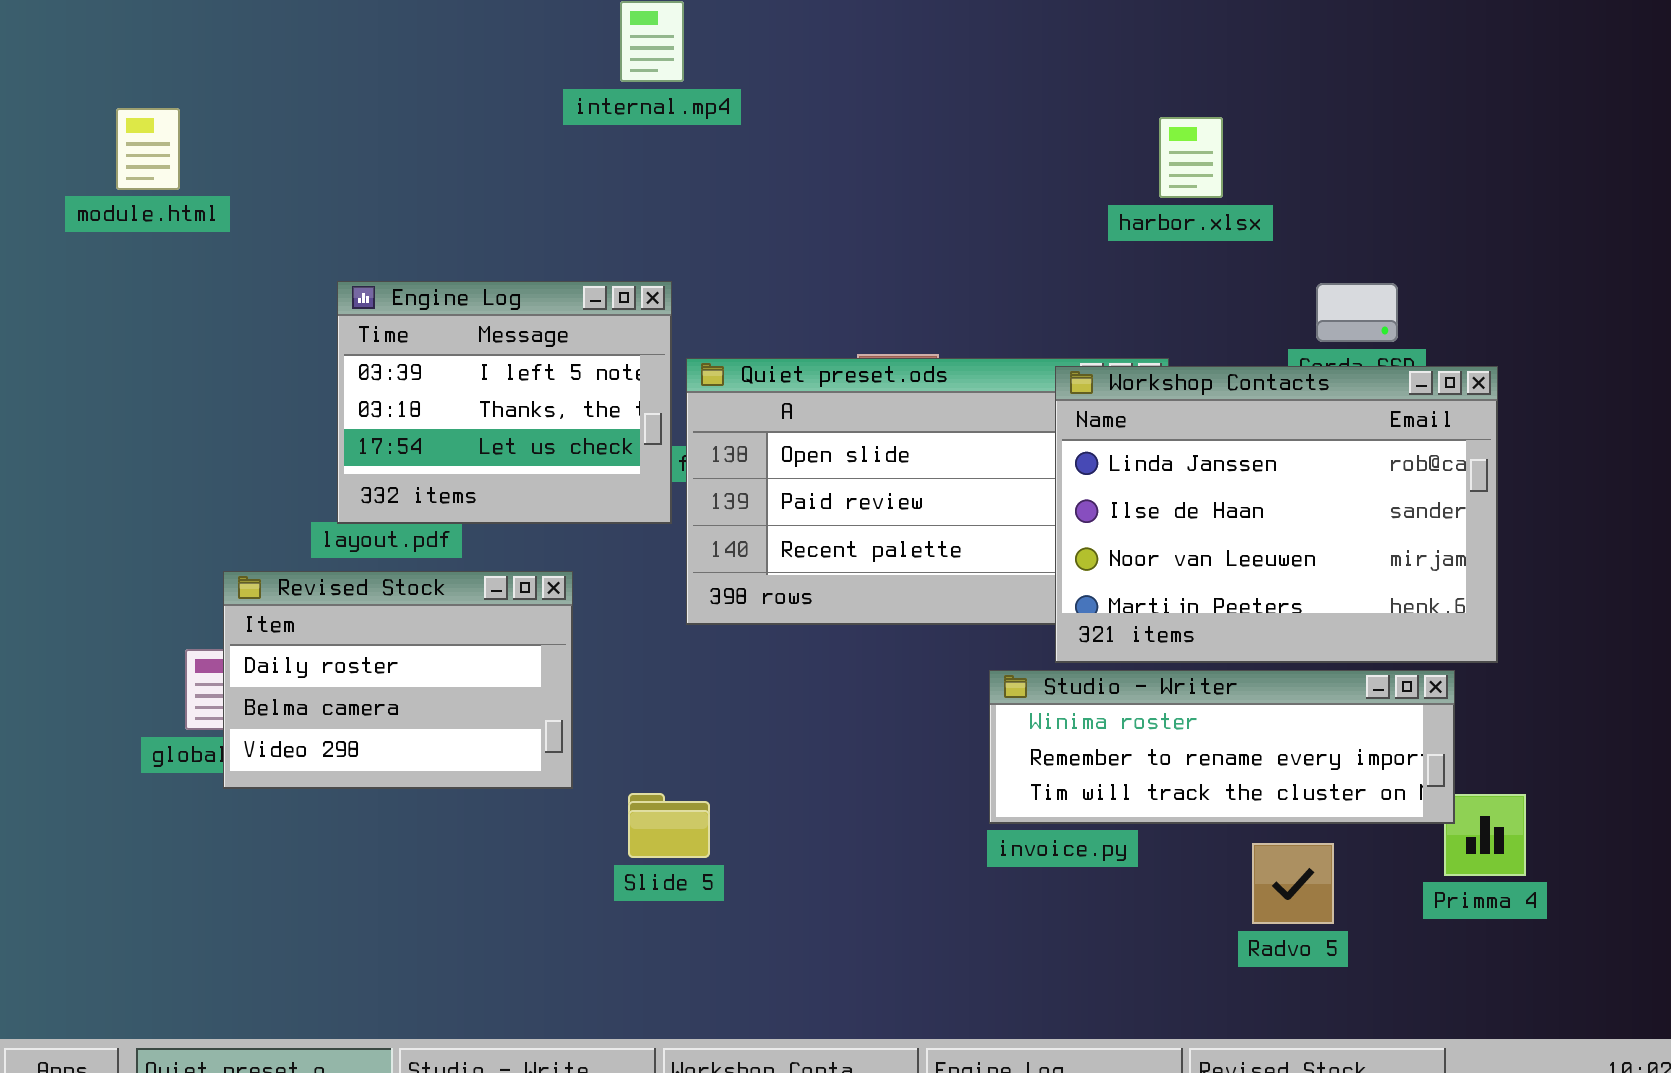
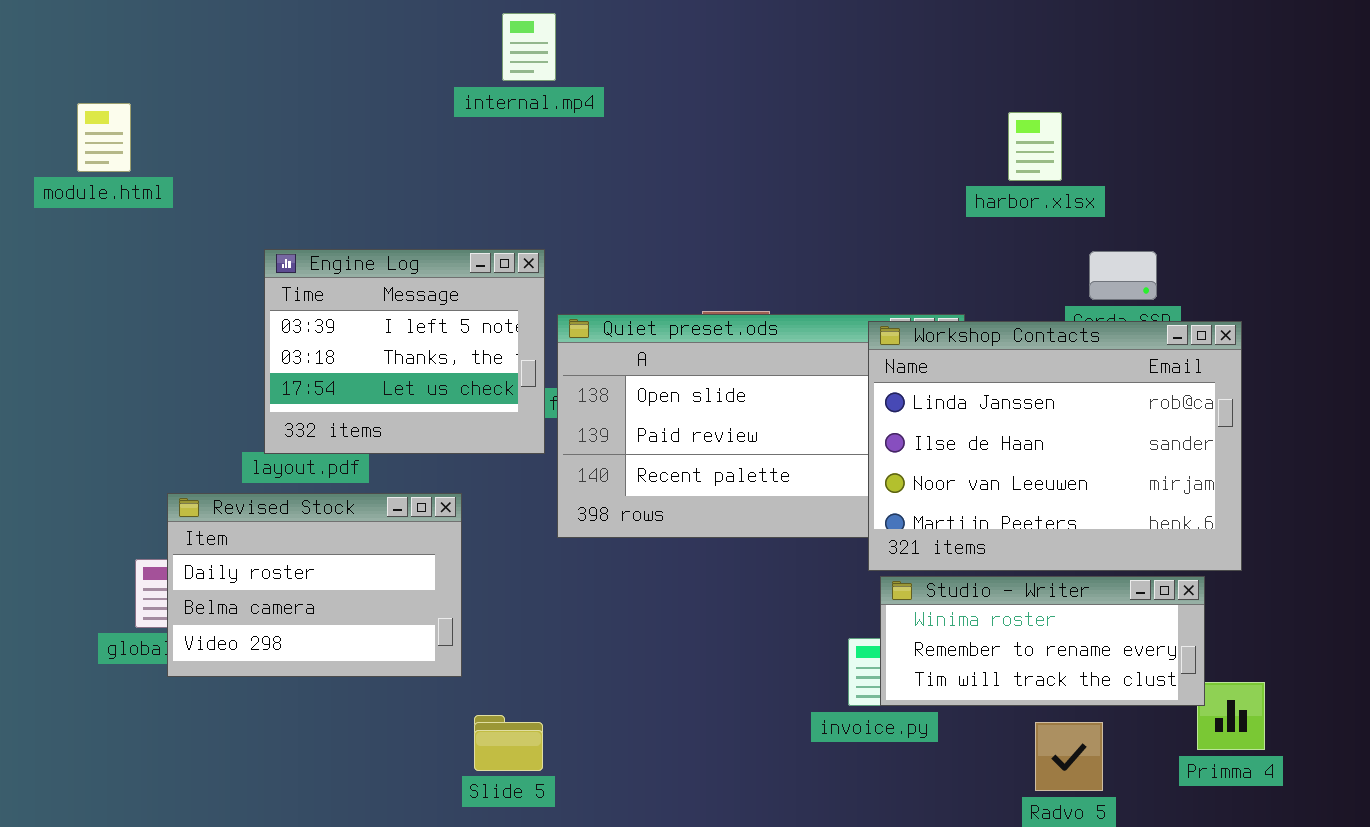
harbor.xlsx: [1159,117,1223,198] -> [1008,112,1062,181], moved
Studio - Writer: [989,670,1455,824] -> [880,576,1205,706], resized
Slide 5: [628,793,710,858] -> [474,715,543,771], moved

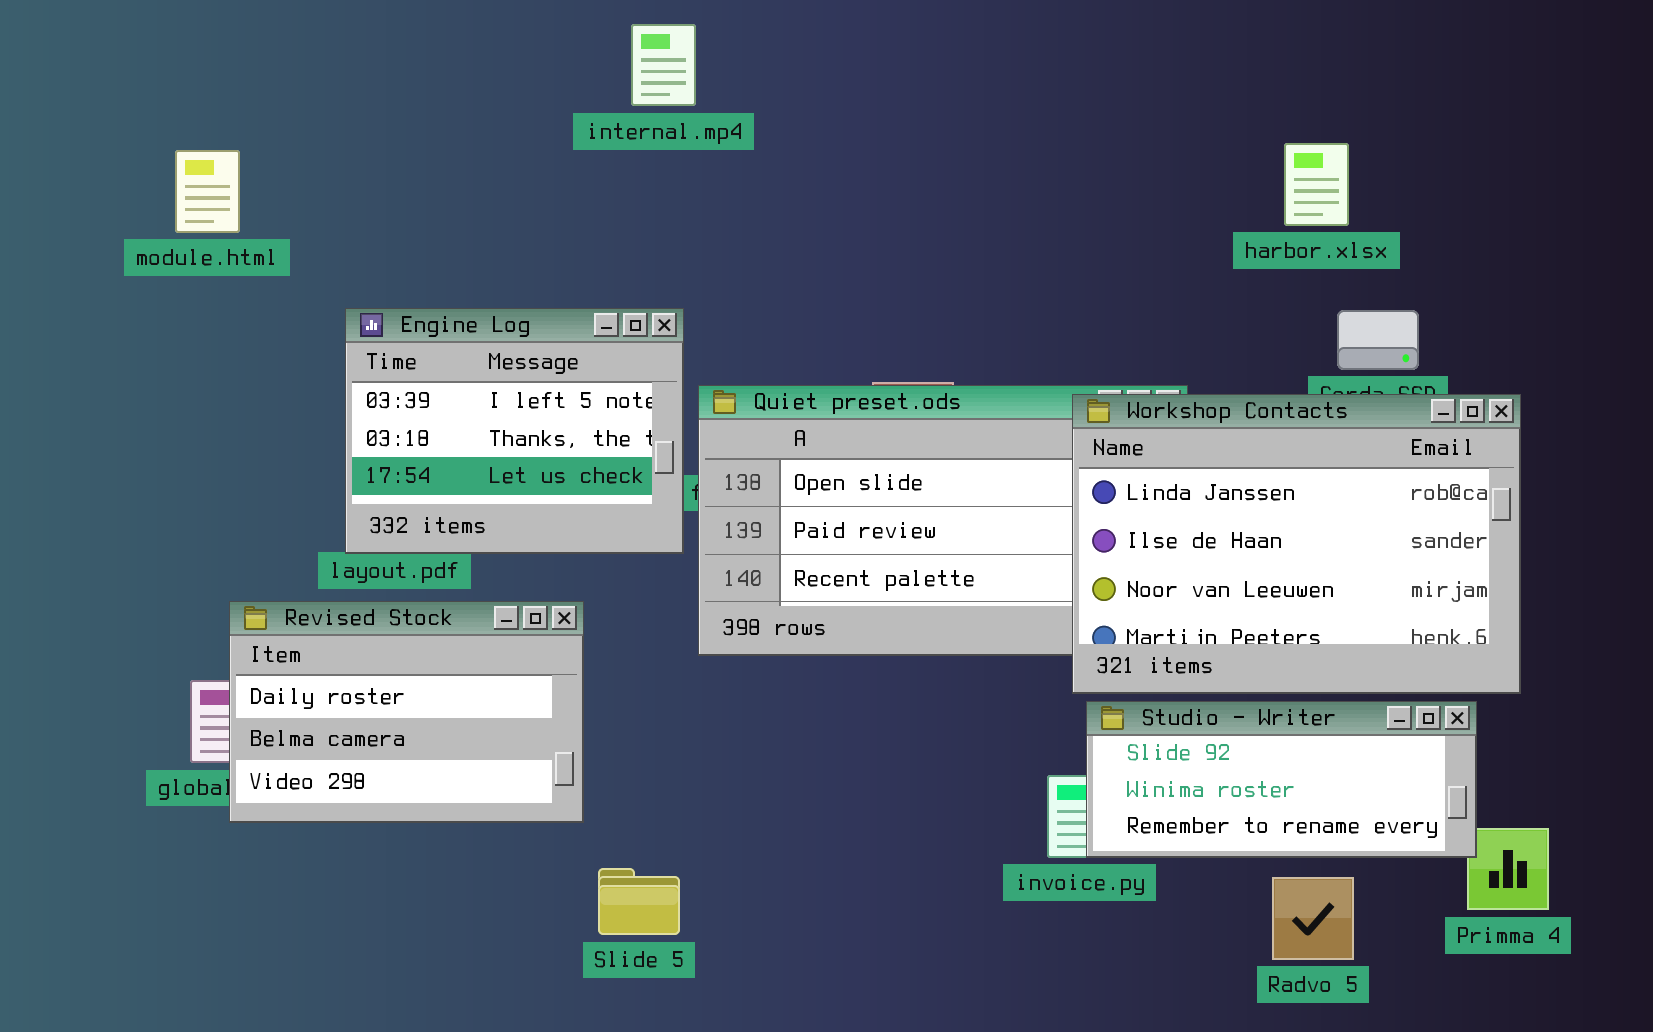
module.html: [77,103,131,172] -> [175,150,240,233], moved
harbor.xlsx: [1008,112,1062,181] -> [1284,143,1349,226], moved
Studio - Writer: [880,576,1205,706] -> [1086,701,1477,858], scrolled up 1 row

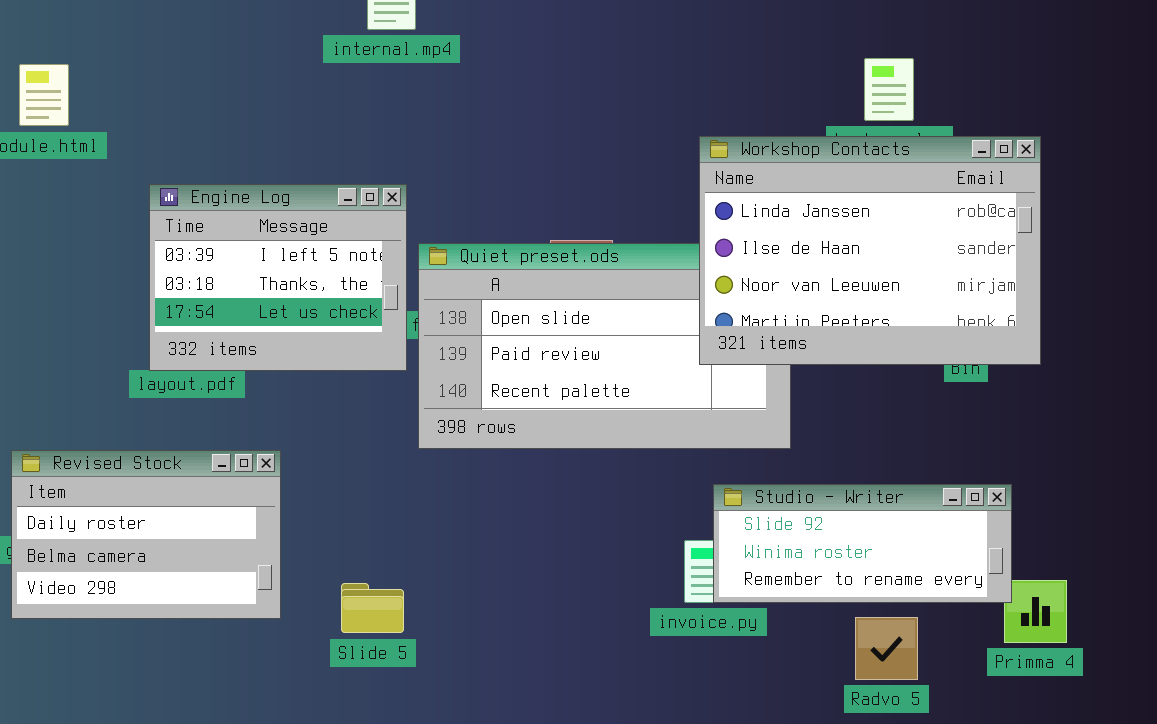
Workshop Contacts: [1072,394,1521,694] -> [699,136,1041,365], moved
Revised Stock: [229,601,584,823] -> [11,450,281,619], moved
Slide 5: [598,868,680,935] -> [341,583,404,633], moved

